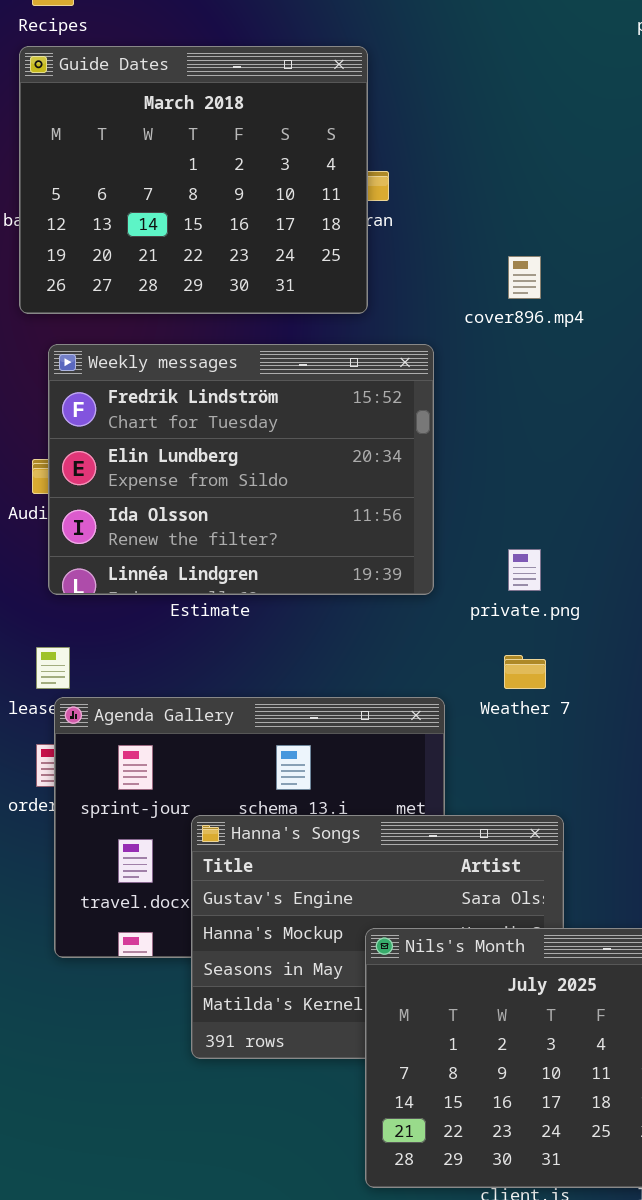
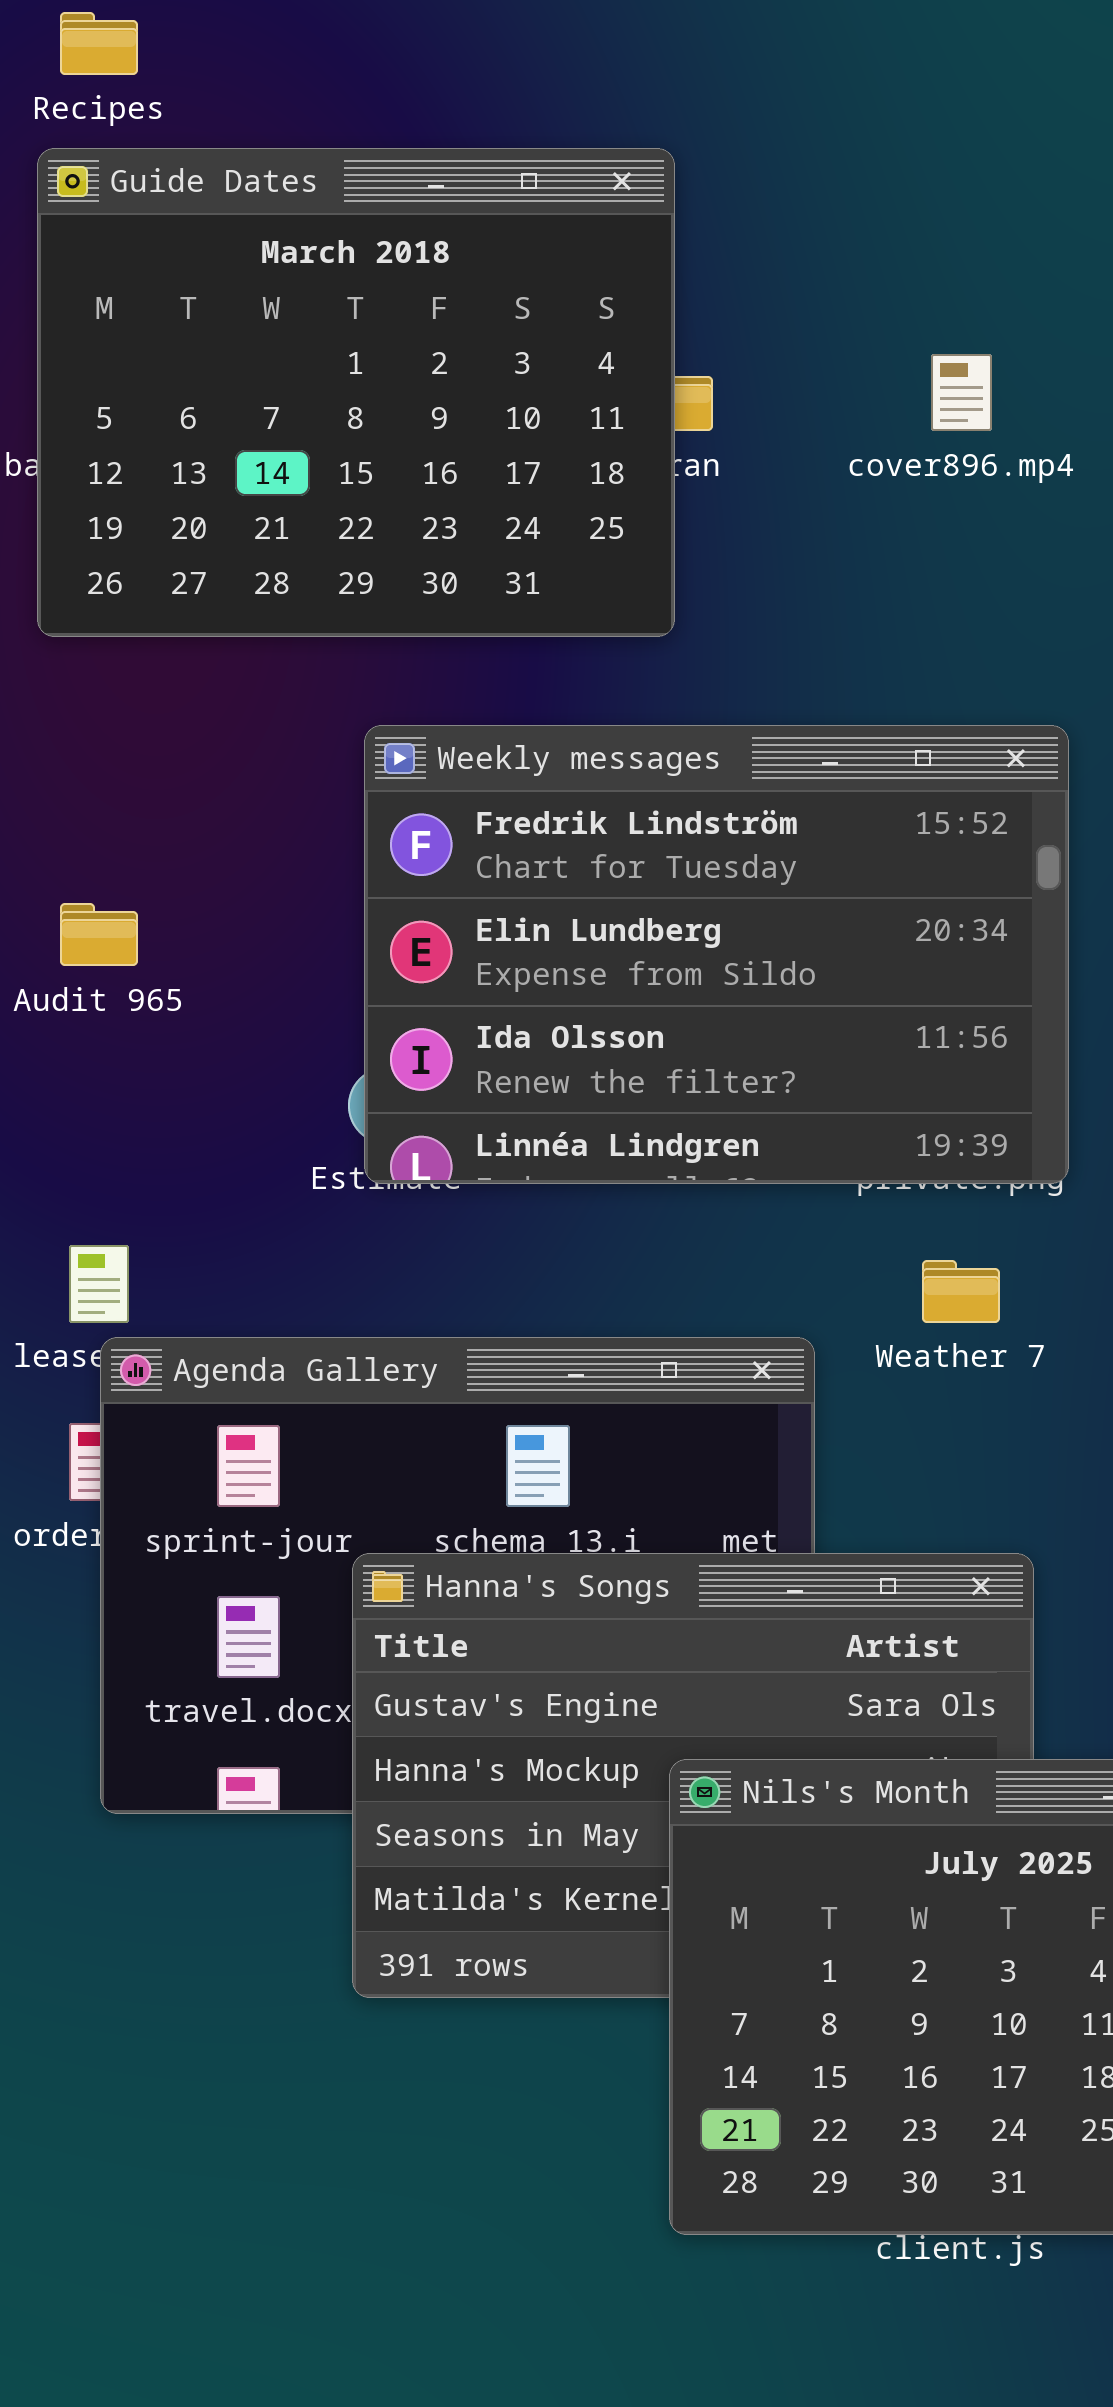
cover896.mp4: [508,256,541,299] -> [931,354,992,431], moved
Weekly messages: [48,344,434,595] -> [364,725,1069,1184], moved

